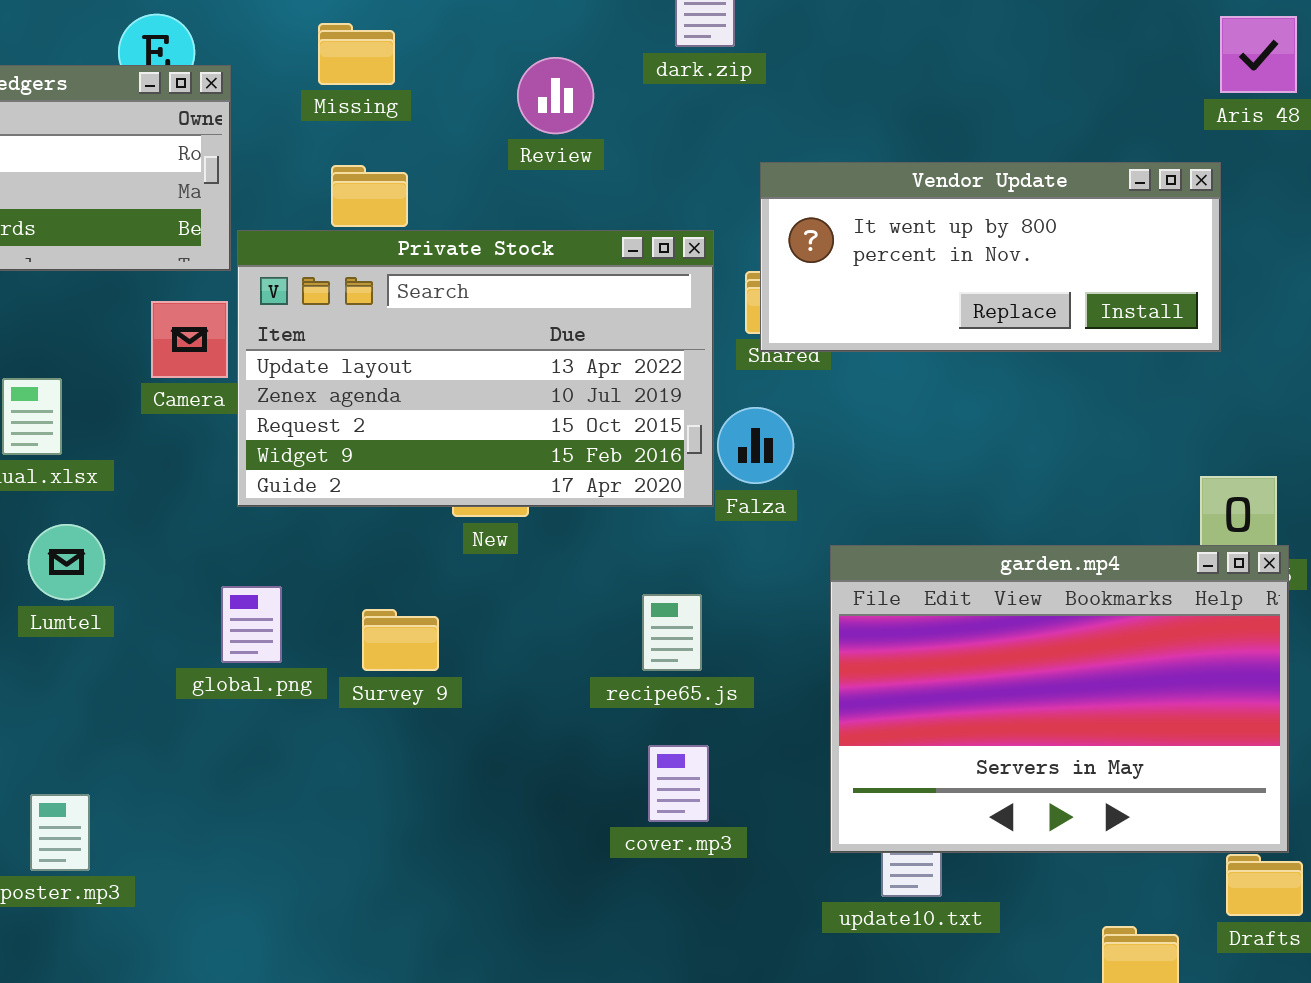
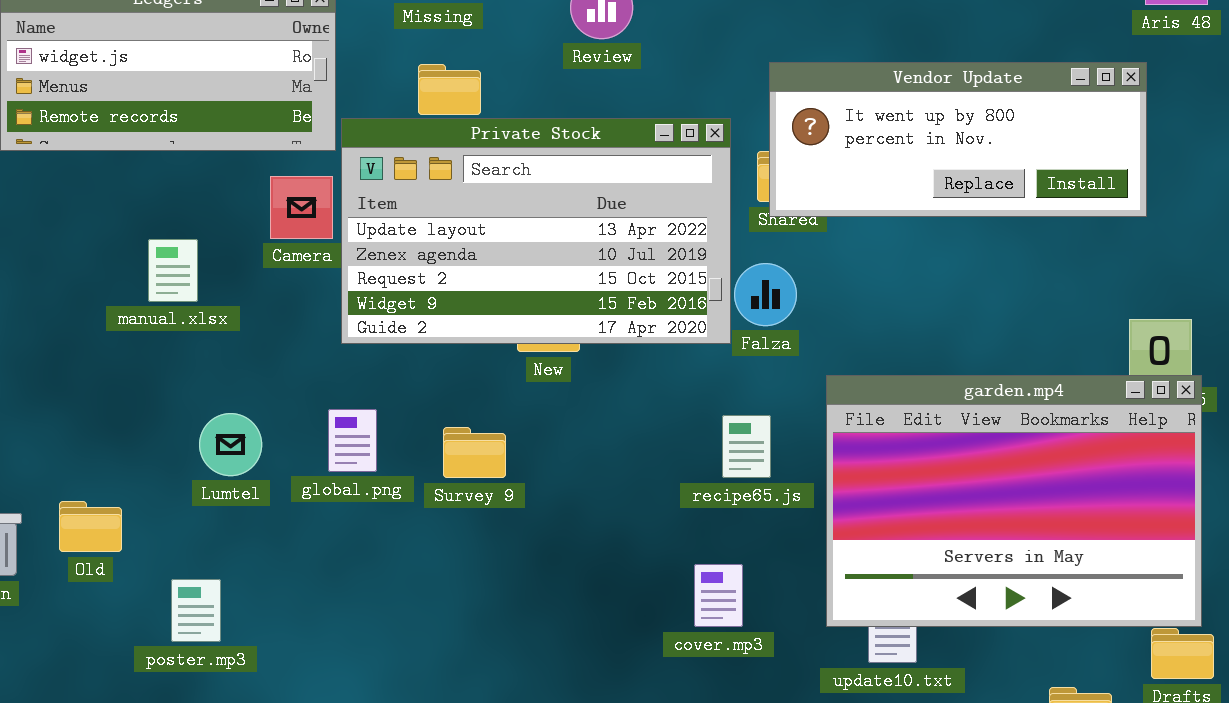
Lumtel: [28,524,105,600] -> [199,413,262,476], moved
recipe65.js: [642,594,702,671] -> [722,415,771,478], moved
cover.mp3: [648,745,709,822] -> [694,564,743,627], moved

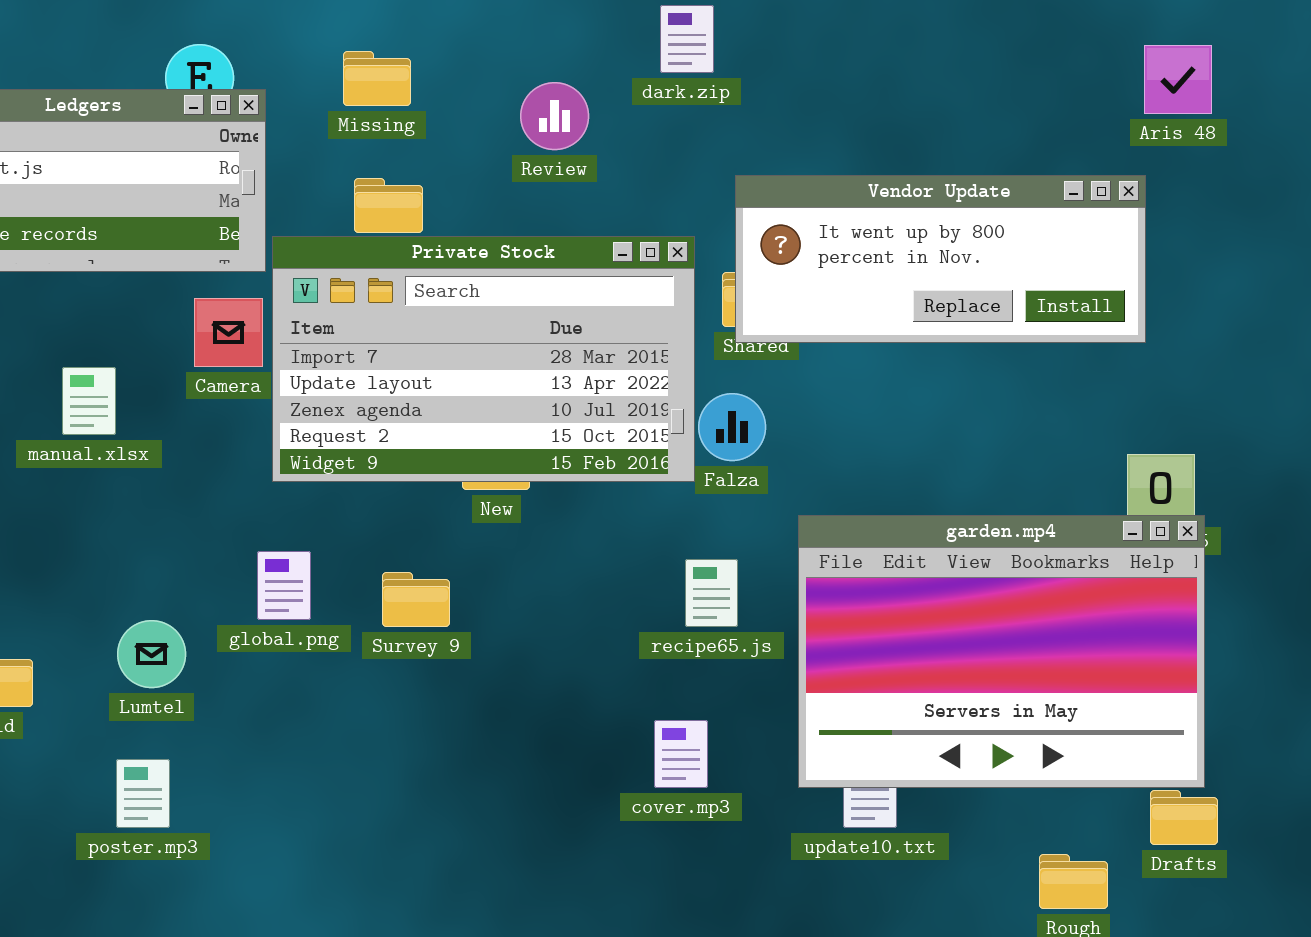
Private Stock: [341,118,731,344] -> [272,236,695,482], scrolled up 1 row
Lumtel: [199,413,262,476] -> [117,620,186,688], moved
poster.mp3: [171,579,221,642] -> [116,759,170,828], moved

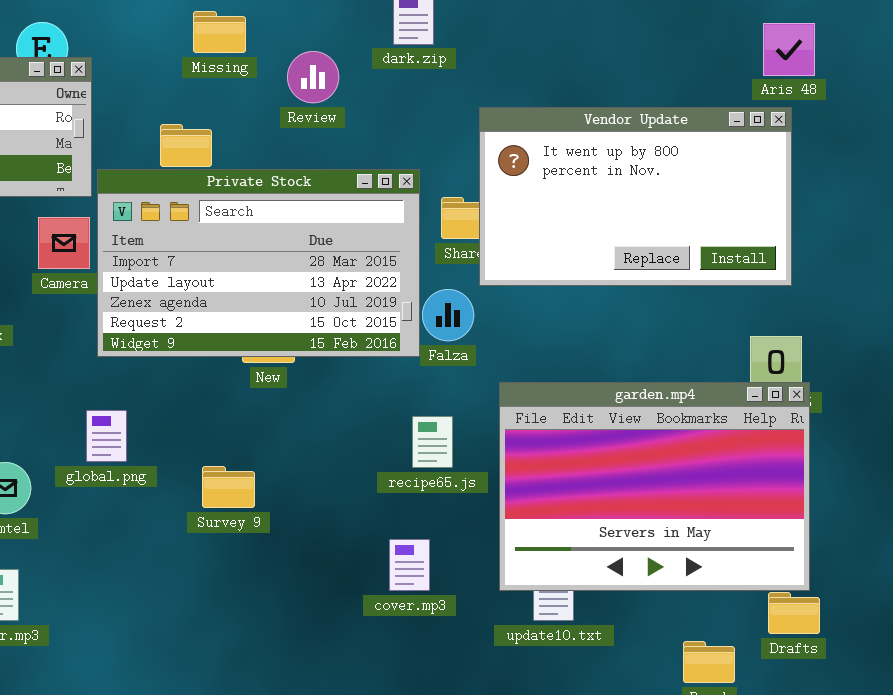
Missing: [343,51,411,106] -> [193,11,246,53], moved
Vendor Update: [735,175,1146,343] -> [479,107,792,286], moved, resized
Survey 9: [382,572,450,627] -> [202,466,255,508], moved

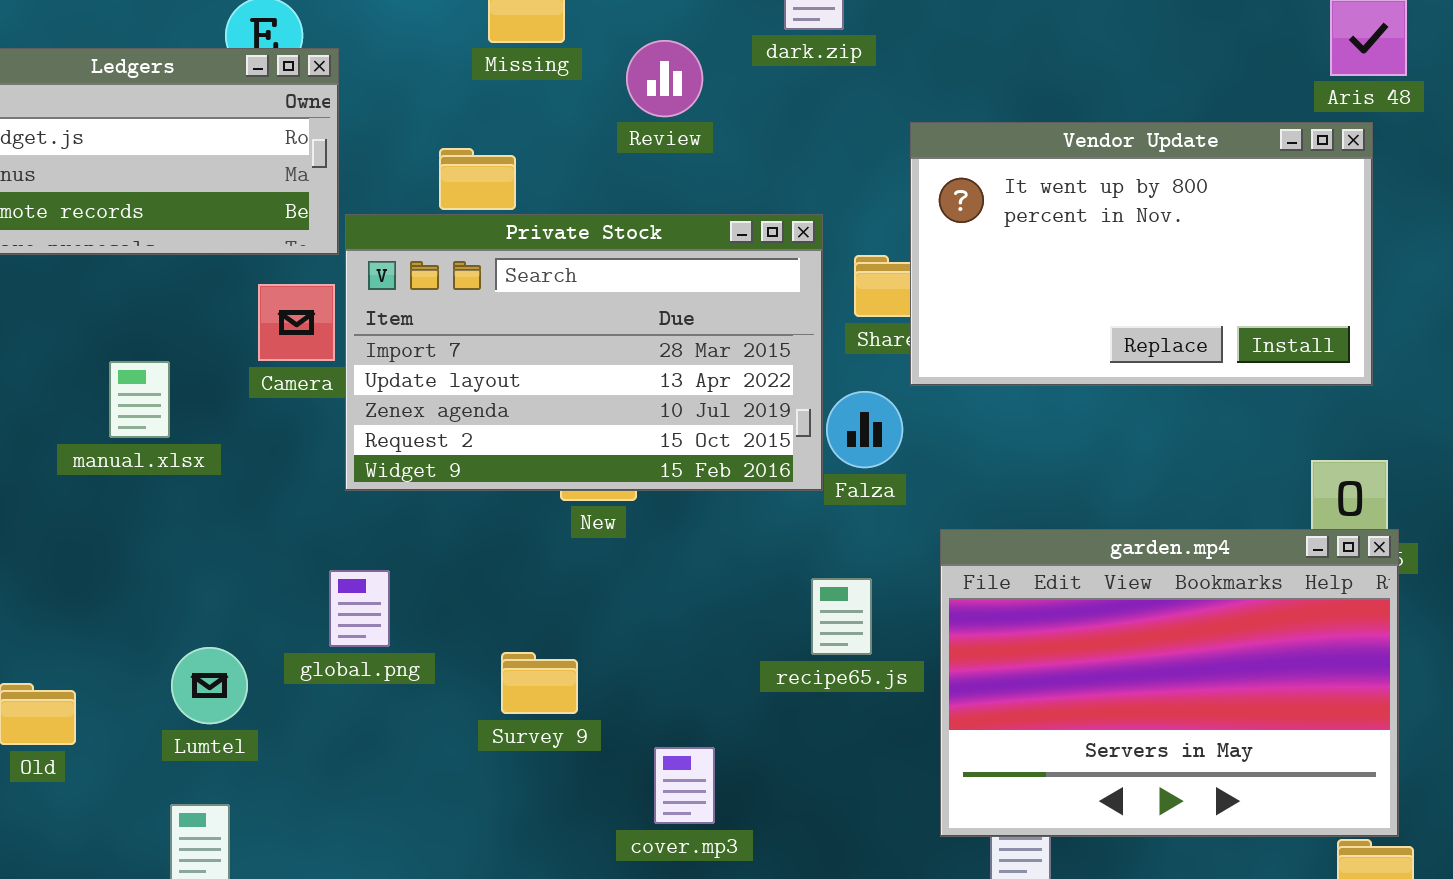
cover.mp3: [389,539,430,591] -> [654,747,715,824], moved

